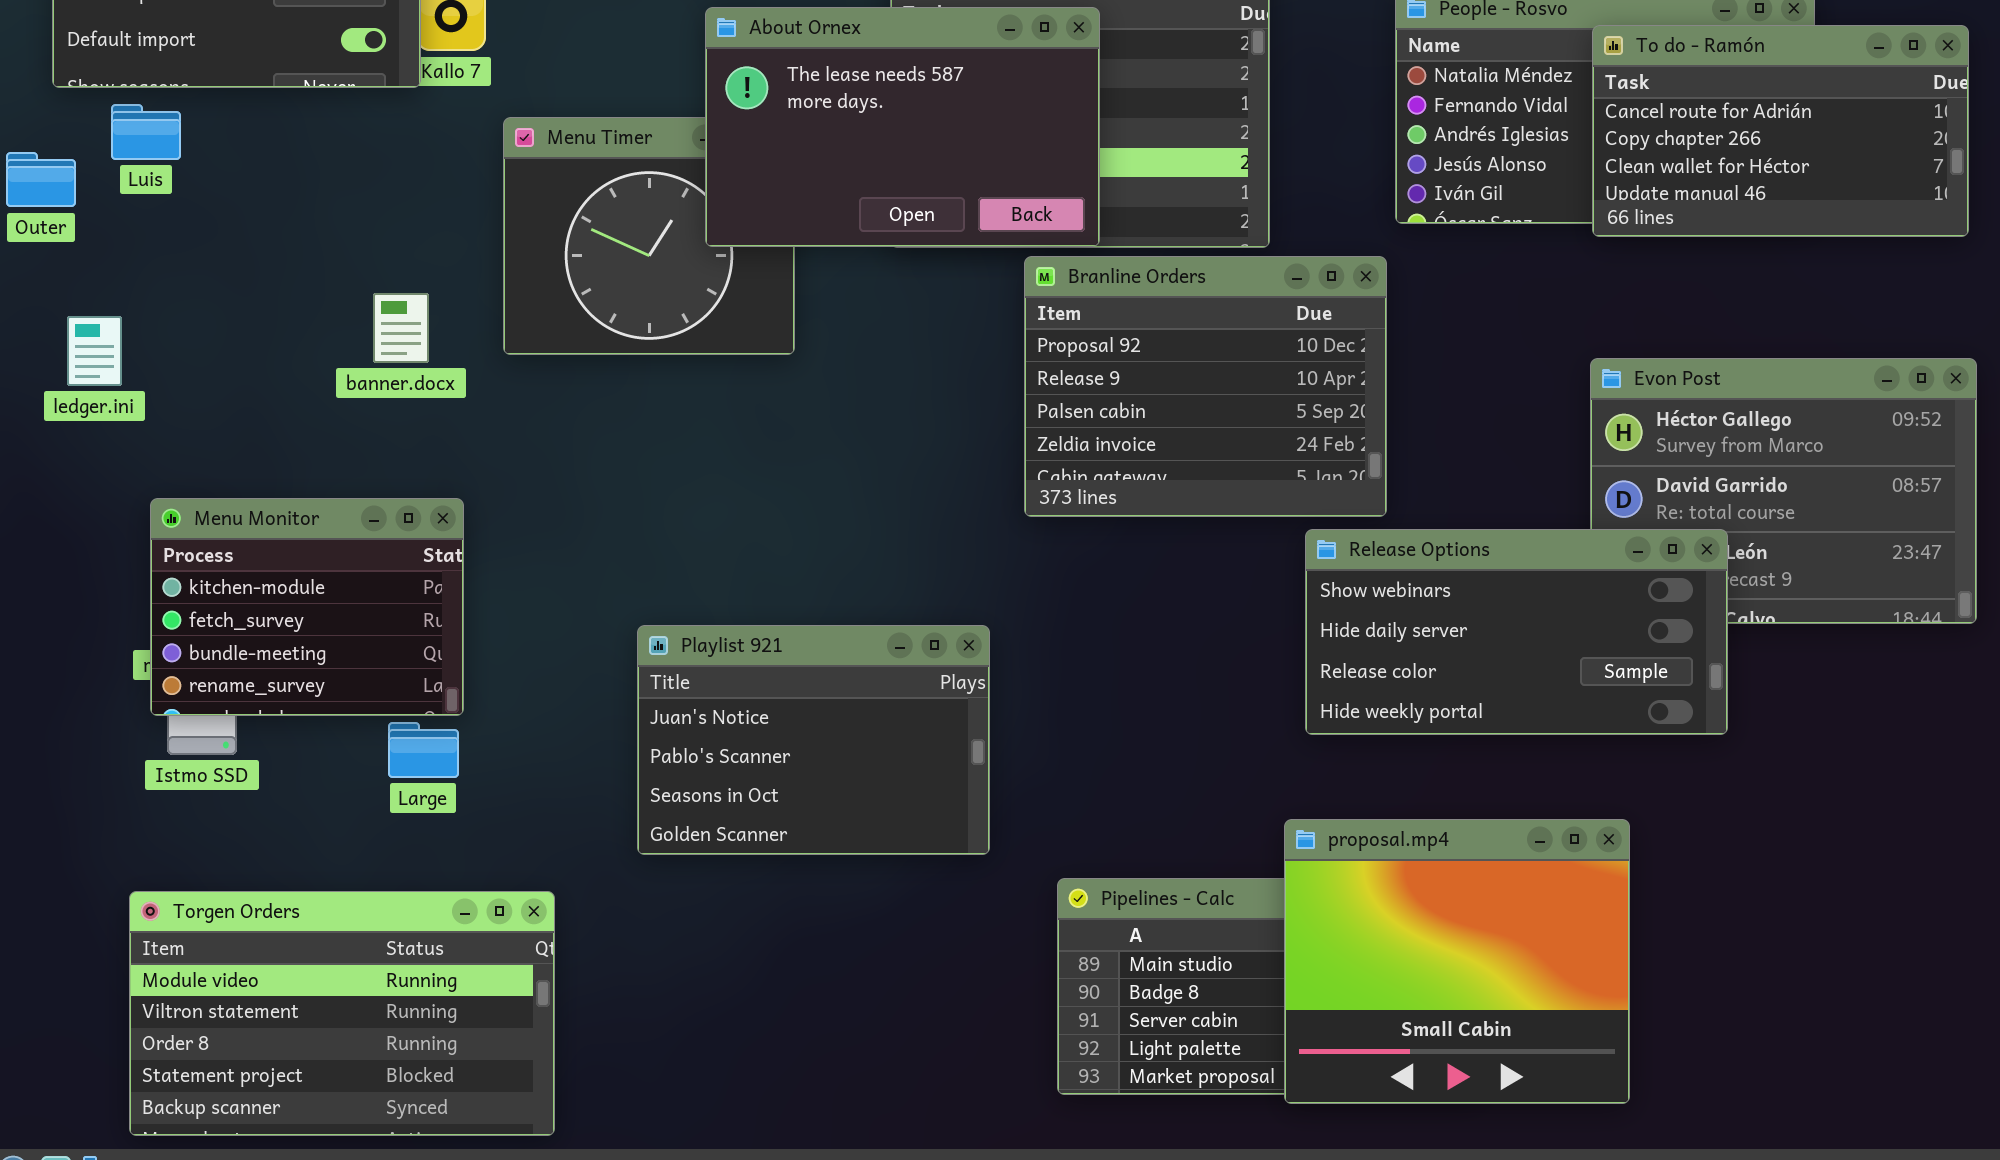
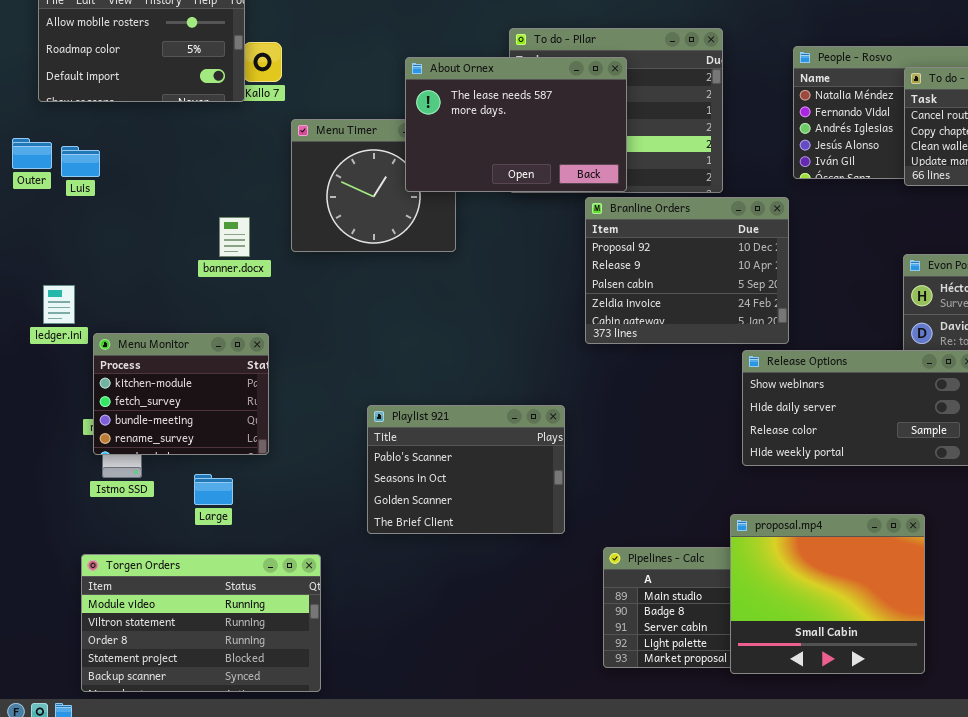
Luis: [111,104,181,160] -> [61,146,100,177], moved
ledger.ini: [67,316,122,386] -> [43,285,75,324], moved
Playlist 921: [637,625,990,855] -> [367,405,565,534], scrolled down 1 row
Large: [388,722,459,778] -> [194,474,233,505], moved

